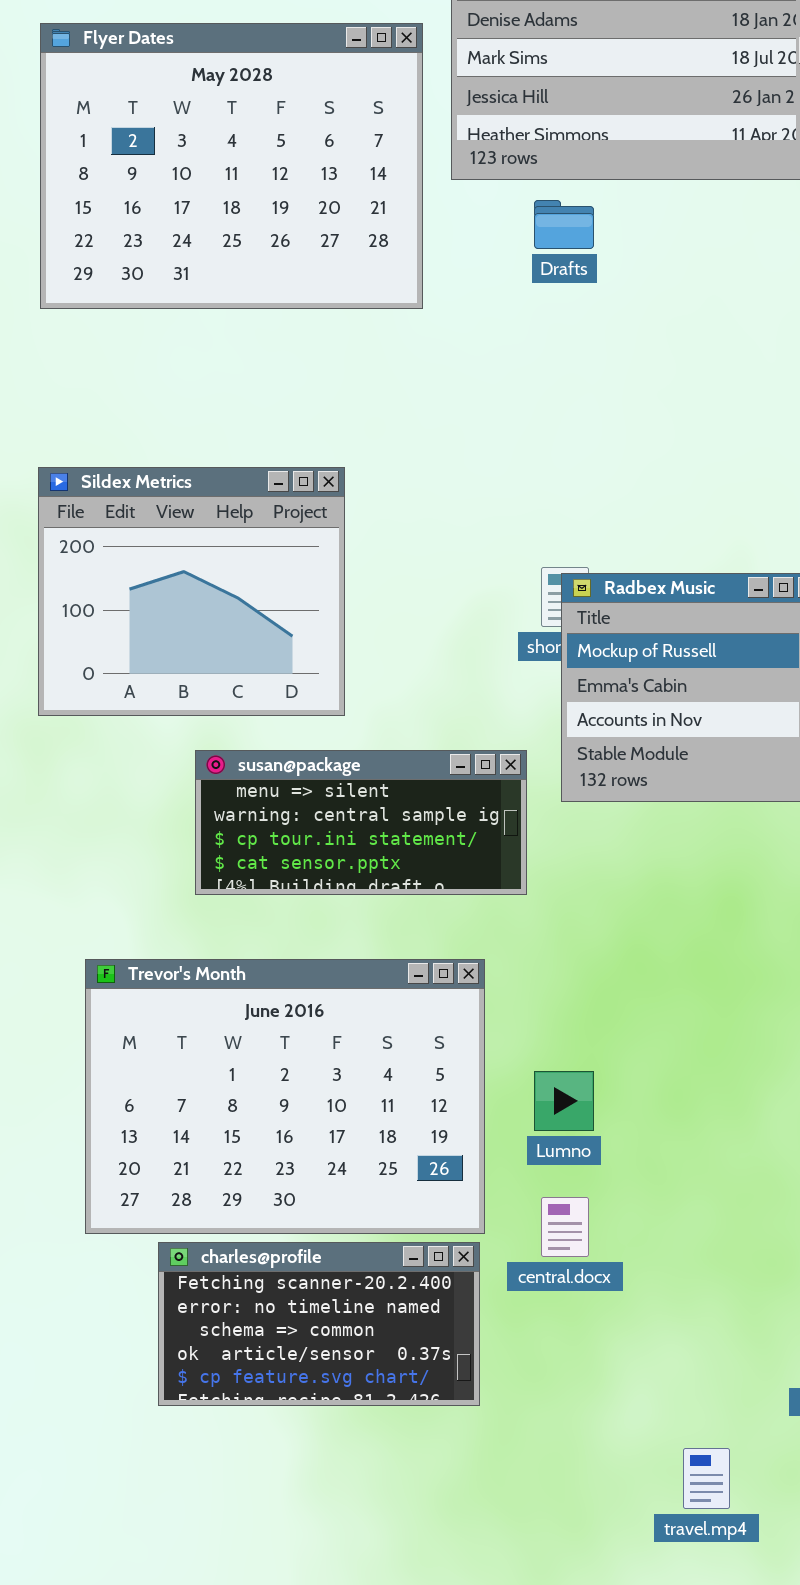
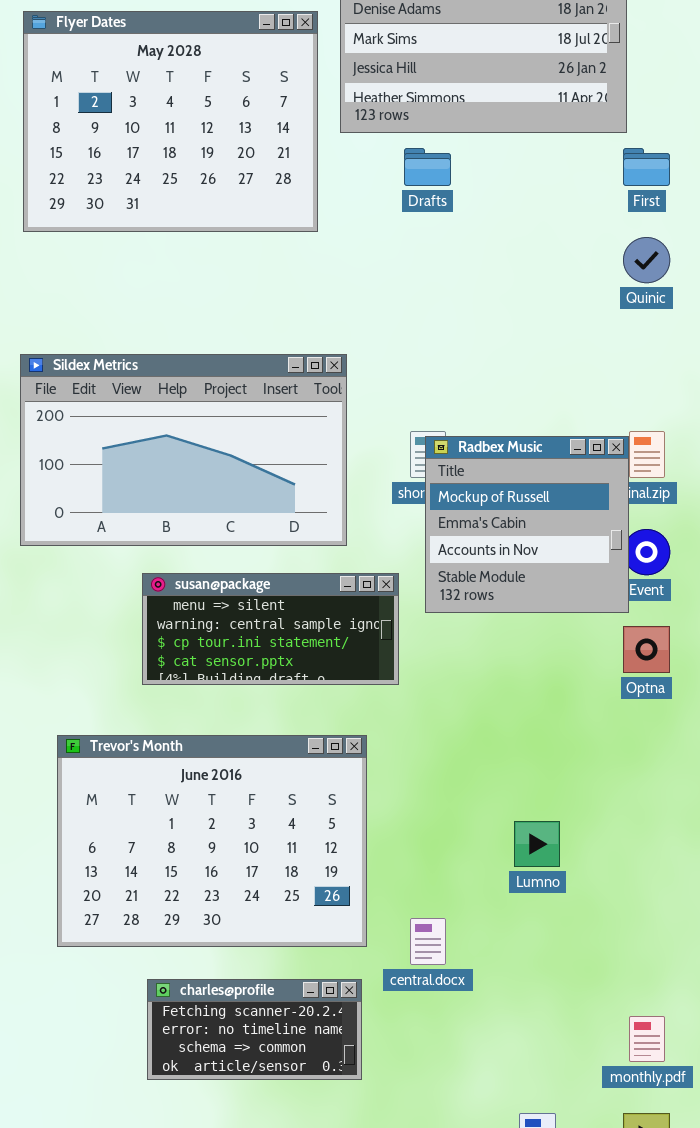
Sildex Metrics: [38,467,345,716] -> [20,354,347,546], resized
Lumno: [534,1071,594,1131] -> [514,821,560,867], moved
charles@profile: [158,1242,480,1406] -> [147,979,362,1080], resized

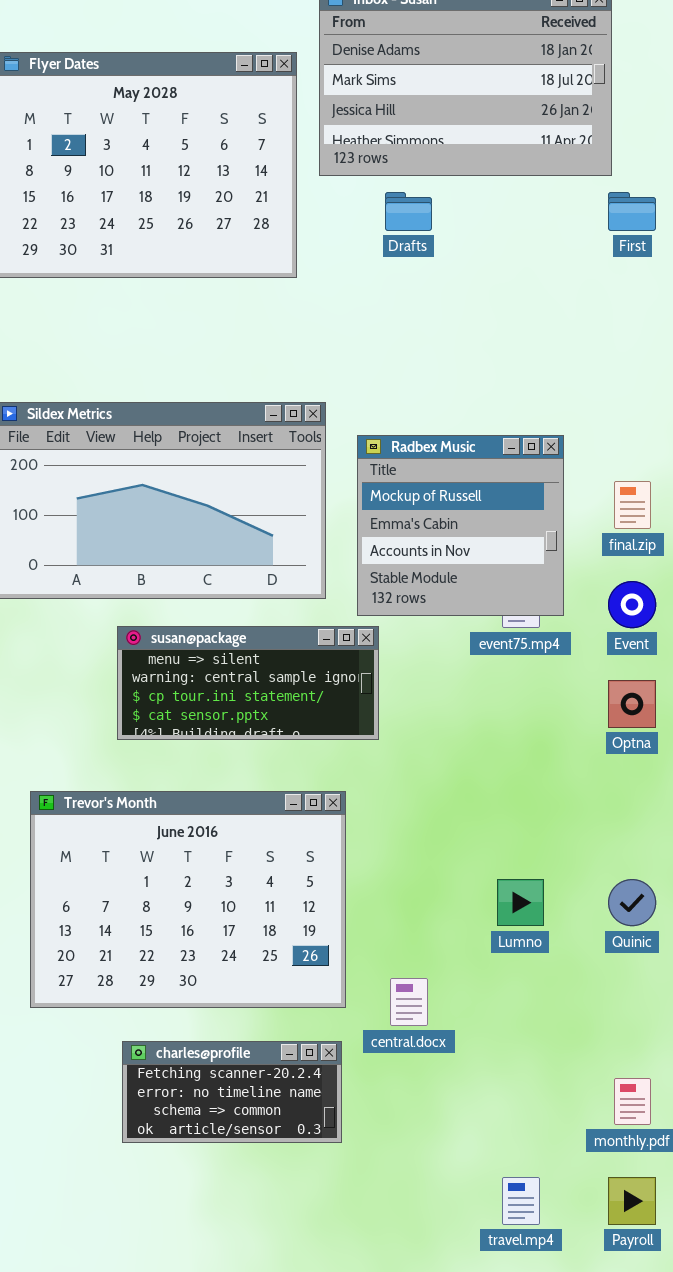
Quinic: [623,237,670,283] -> [608,879,656,926], moved
Radbex Music: [425,436,629,613] -> [357,435,564,616], moved

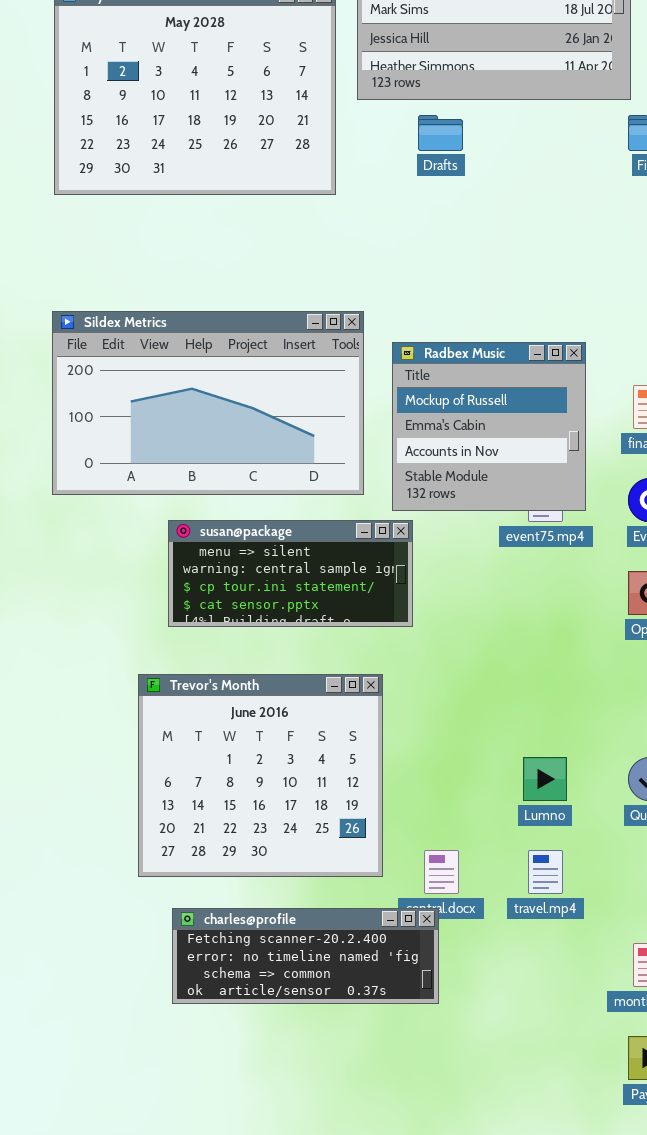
Trevor's Month: [30,791,346,1008] -> [138,674,383,877], resized
charles@profile: [122,1041,342,1143] -> [172,908,439,1004], resized
travel.mp4: [502,1177,540,1225] -> [528,850,563,894], moved

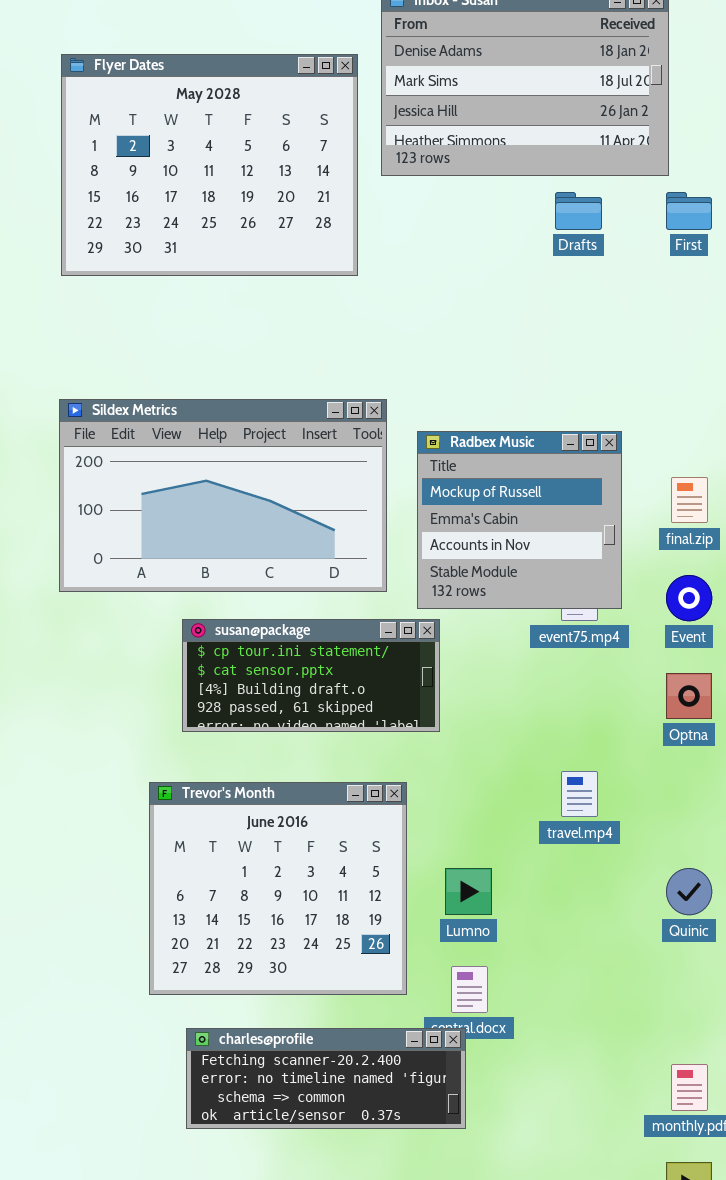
Drafts: [418,115,463,151] -> [555,192,602,230], moved
susan@package: [168,520,413,627] -> [182,619,440,732], scrolled down 2 rows
Lumno: [523,757,567,801] -> [445,868,492,915], moved
travel.mp4: [528,850,563,894] -> [561,771,598,817], moved

